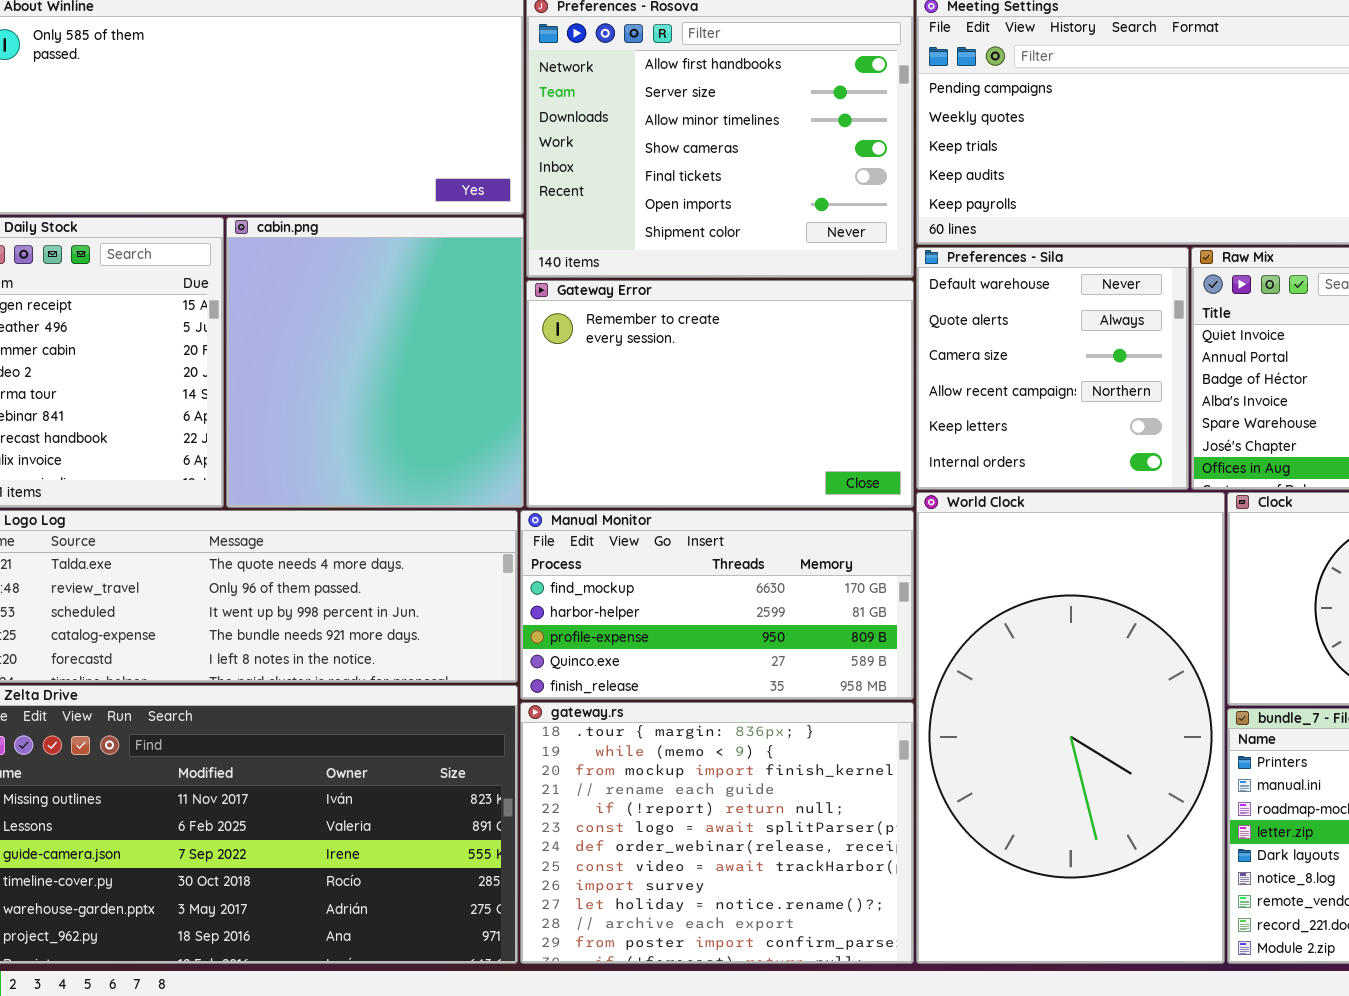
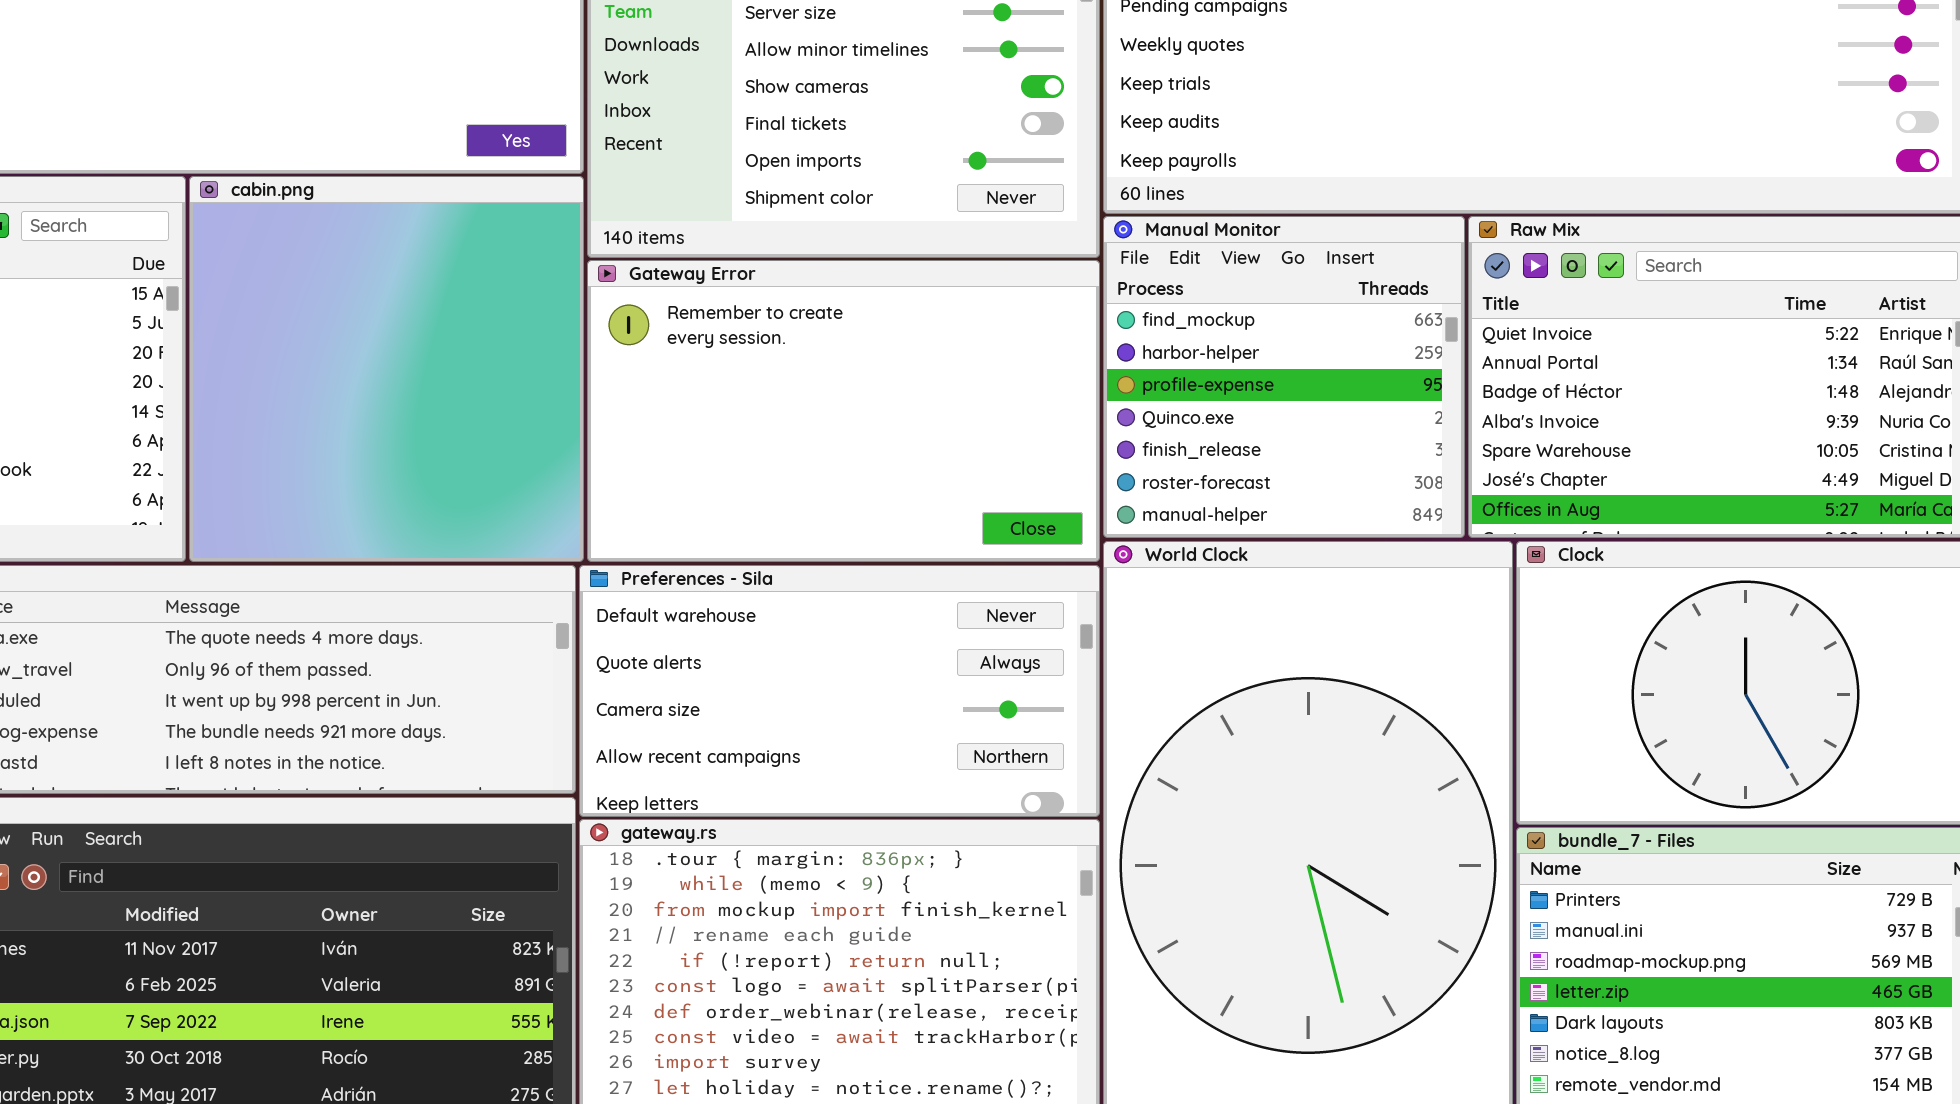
Preferences - Sila: [916,247,1189,490] -> [579,565,1100,817], moved, resized
Manual Monitor: [520,510,914,700] -> [1103,216,1465,538], moved, resized

